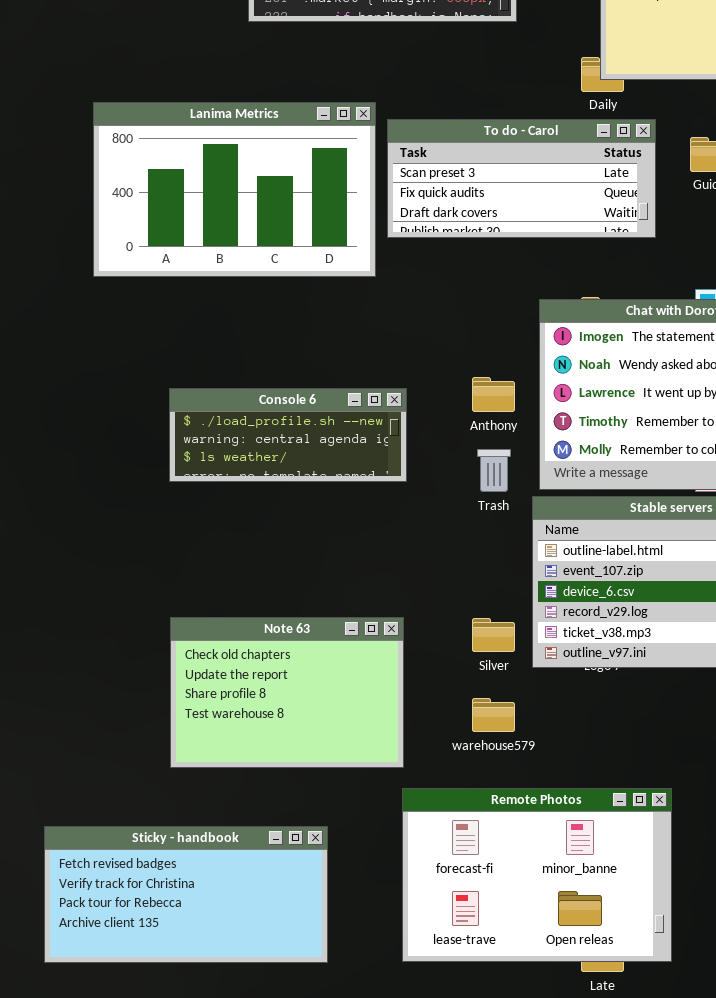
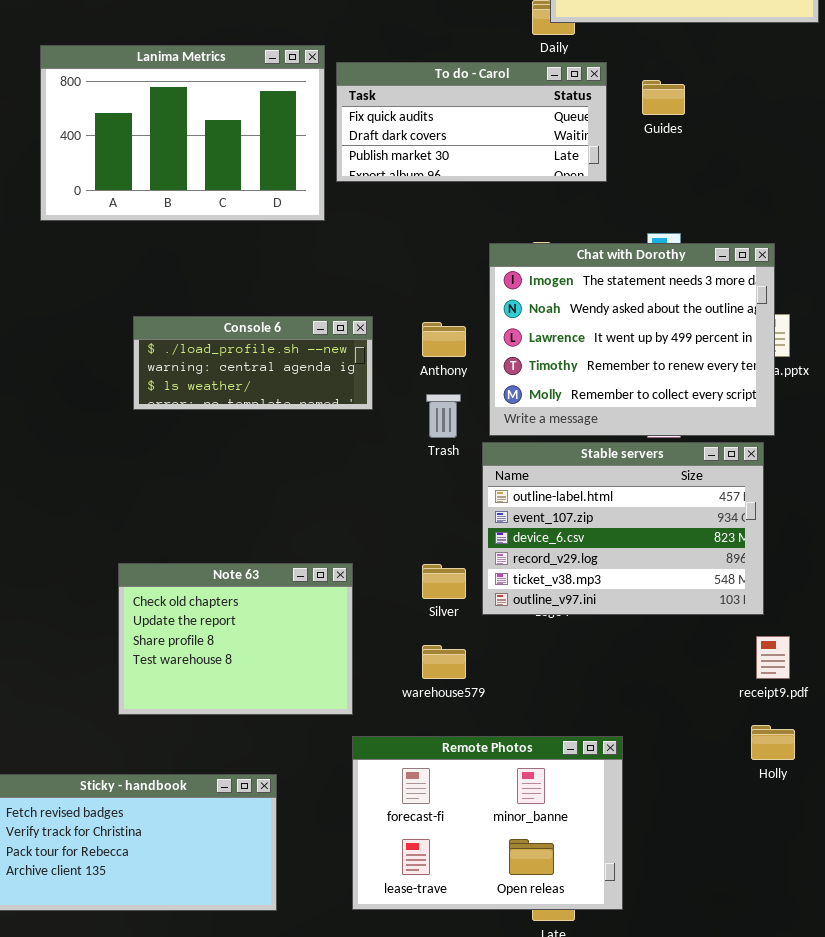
To do - Carol: [387,119,656,238] -> [336,62,607,182], scrolled down 1 row
Console 6: [169,388,407,482] -> [133,316,373,410], moved

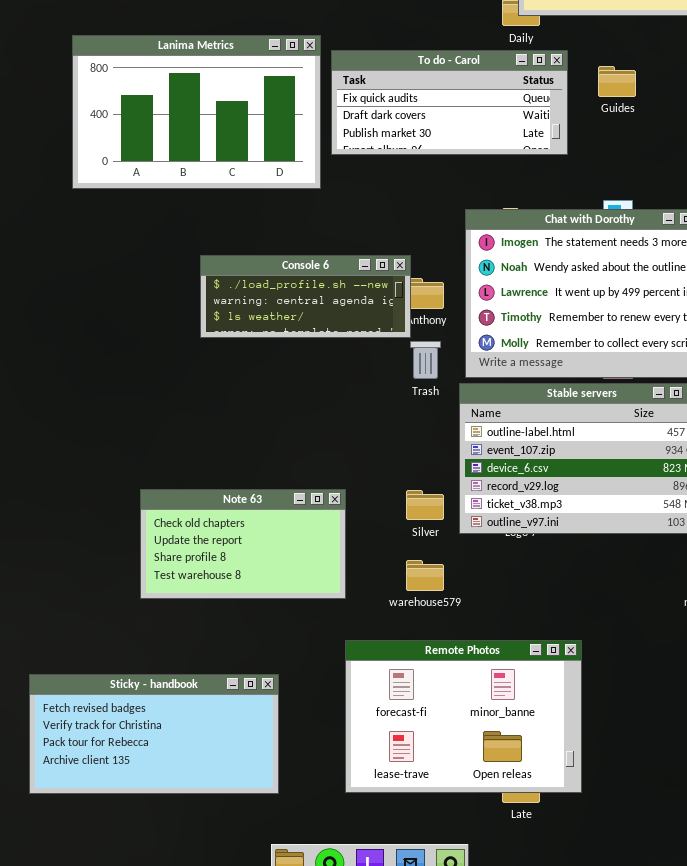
Console 6: [133,316,373,410] -> [200,255,411,338], moved
Note 63: [118,563,353,715] -> [140,489,346,599], resized

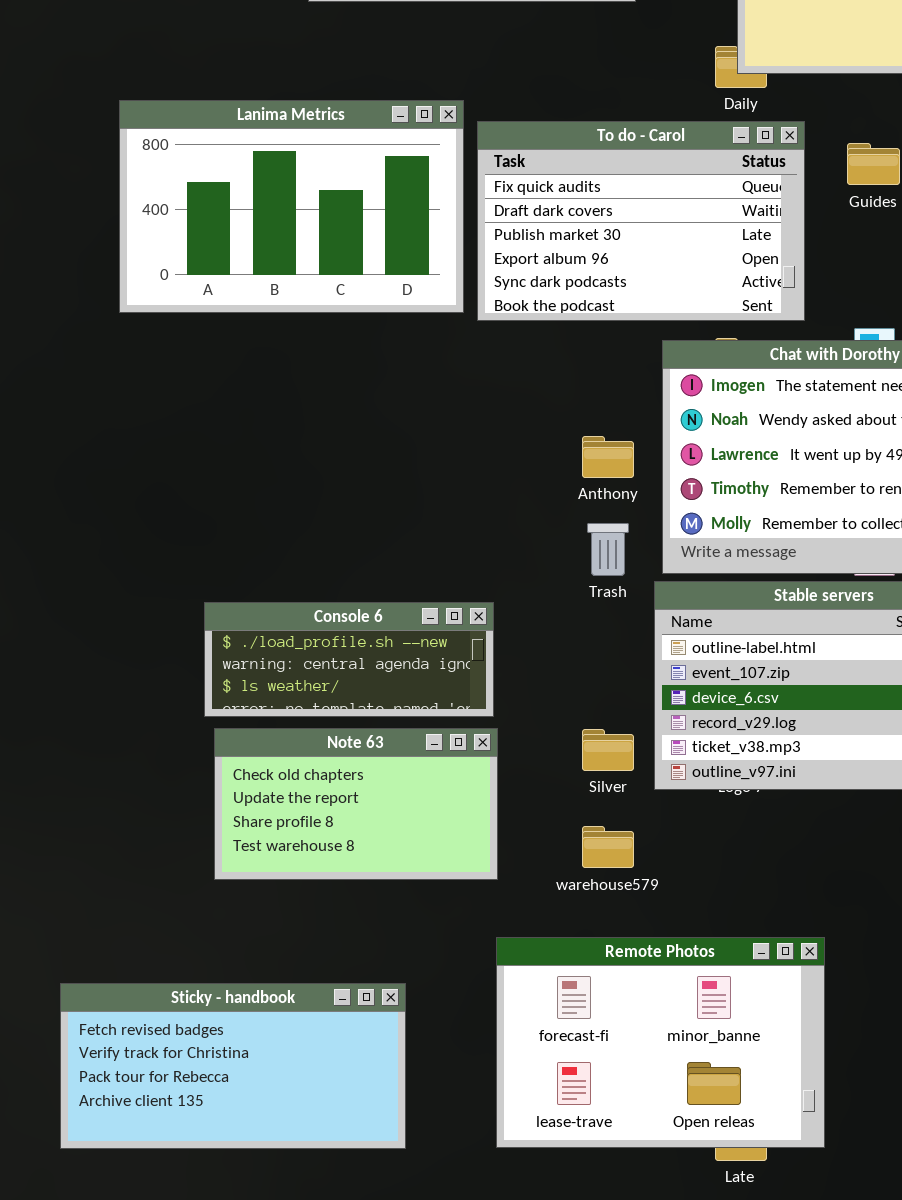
To do - Carol: [331,50,568,155] -> [477,121,805,321], resized
Console 6: [200,255,411,338] -> [204,602,494,717], moved

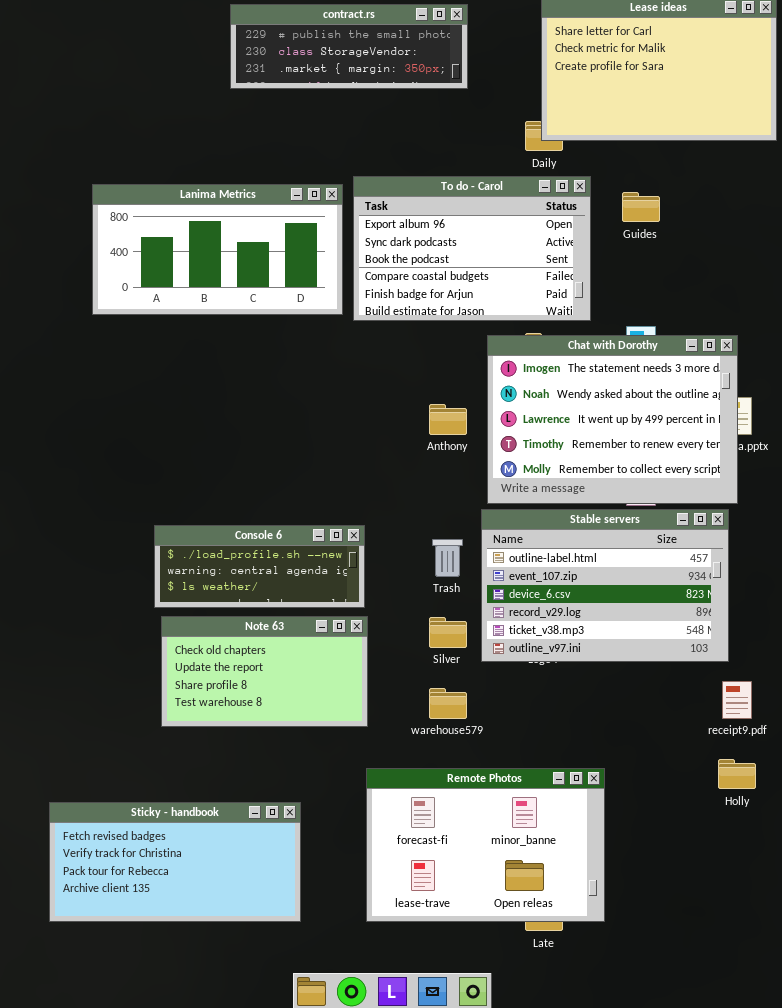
Lanima Metrics: [119,100,464,313] -> [92,184,343,315], resized
To do - Carol: [477,121,805,321] -> [353,176,591,321], scrolled down 3 rows
Trash: [587,523,629,576] -> [432,539,463,577], moved

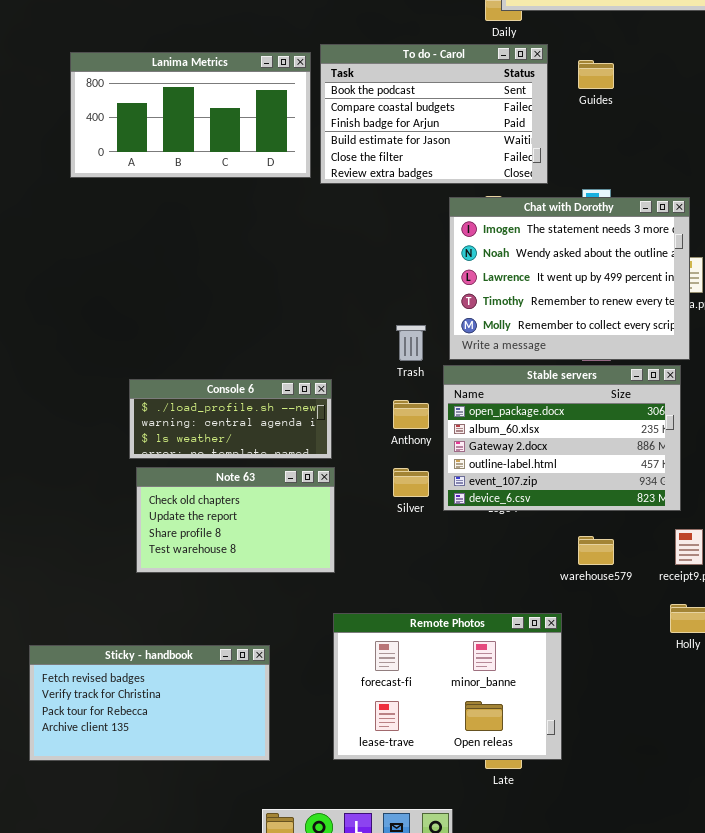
To do - Carol: [353,176,591,321] -> [320,44,548,184], scrolled down 2 rows
Anthony: [429,404,467,435] -> [393,400,429,429], moved
Stable servers: [481,509,729,662] -> [443,365,681,511], scrolled up 3 rows
Trash: [432,539,463,577] -> [396,325,426,361], moved
warehouse579: [429,688,467,719] -> [578,536,614,565], moved

